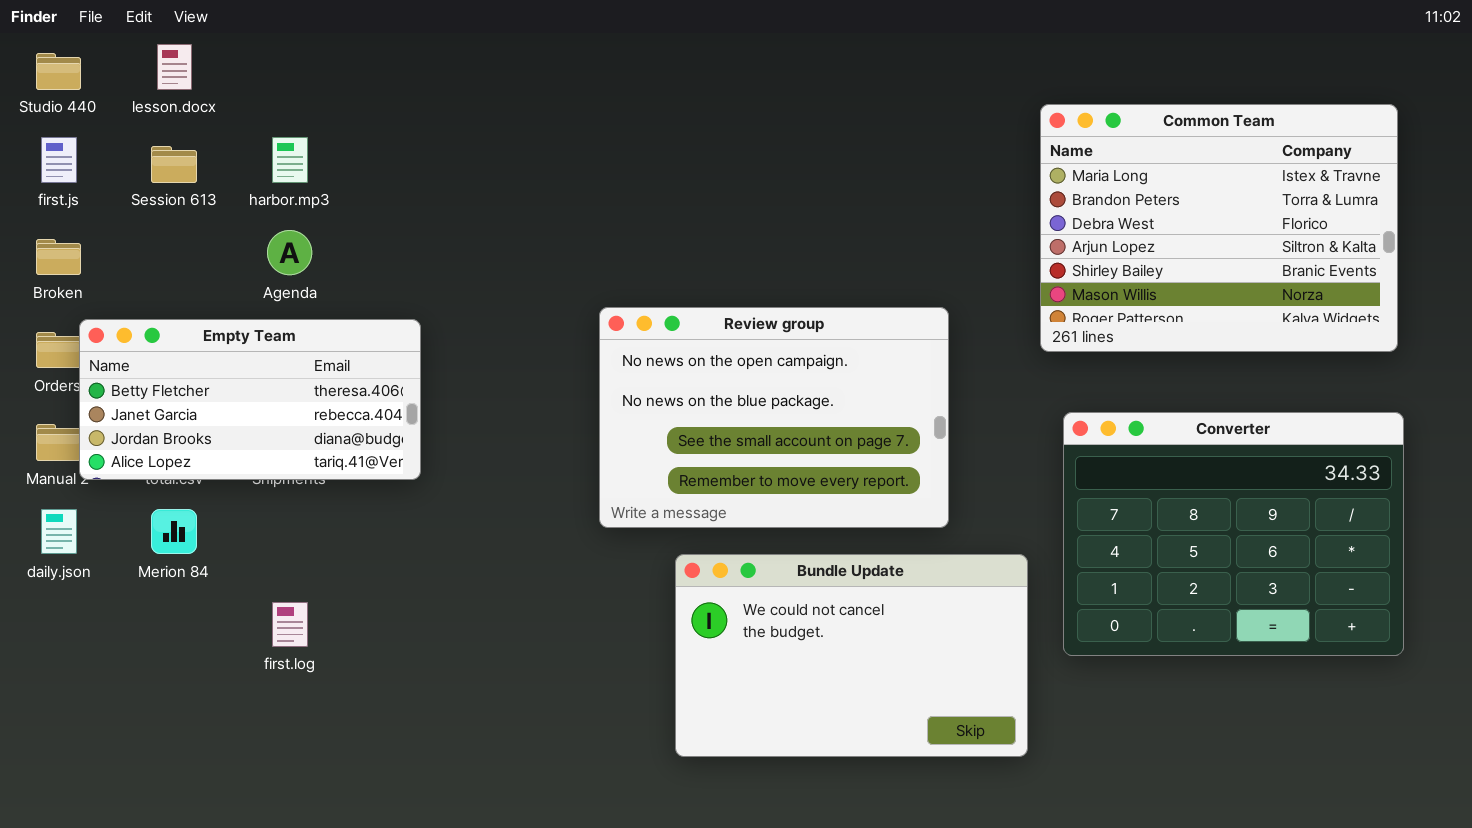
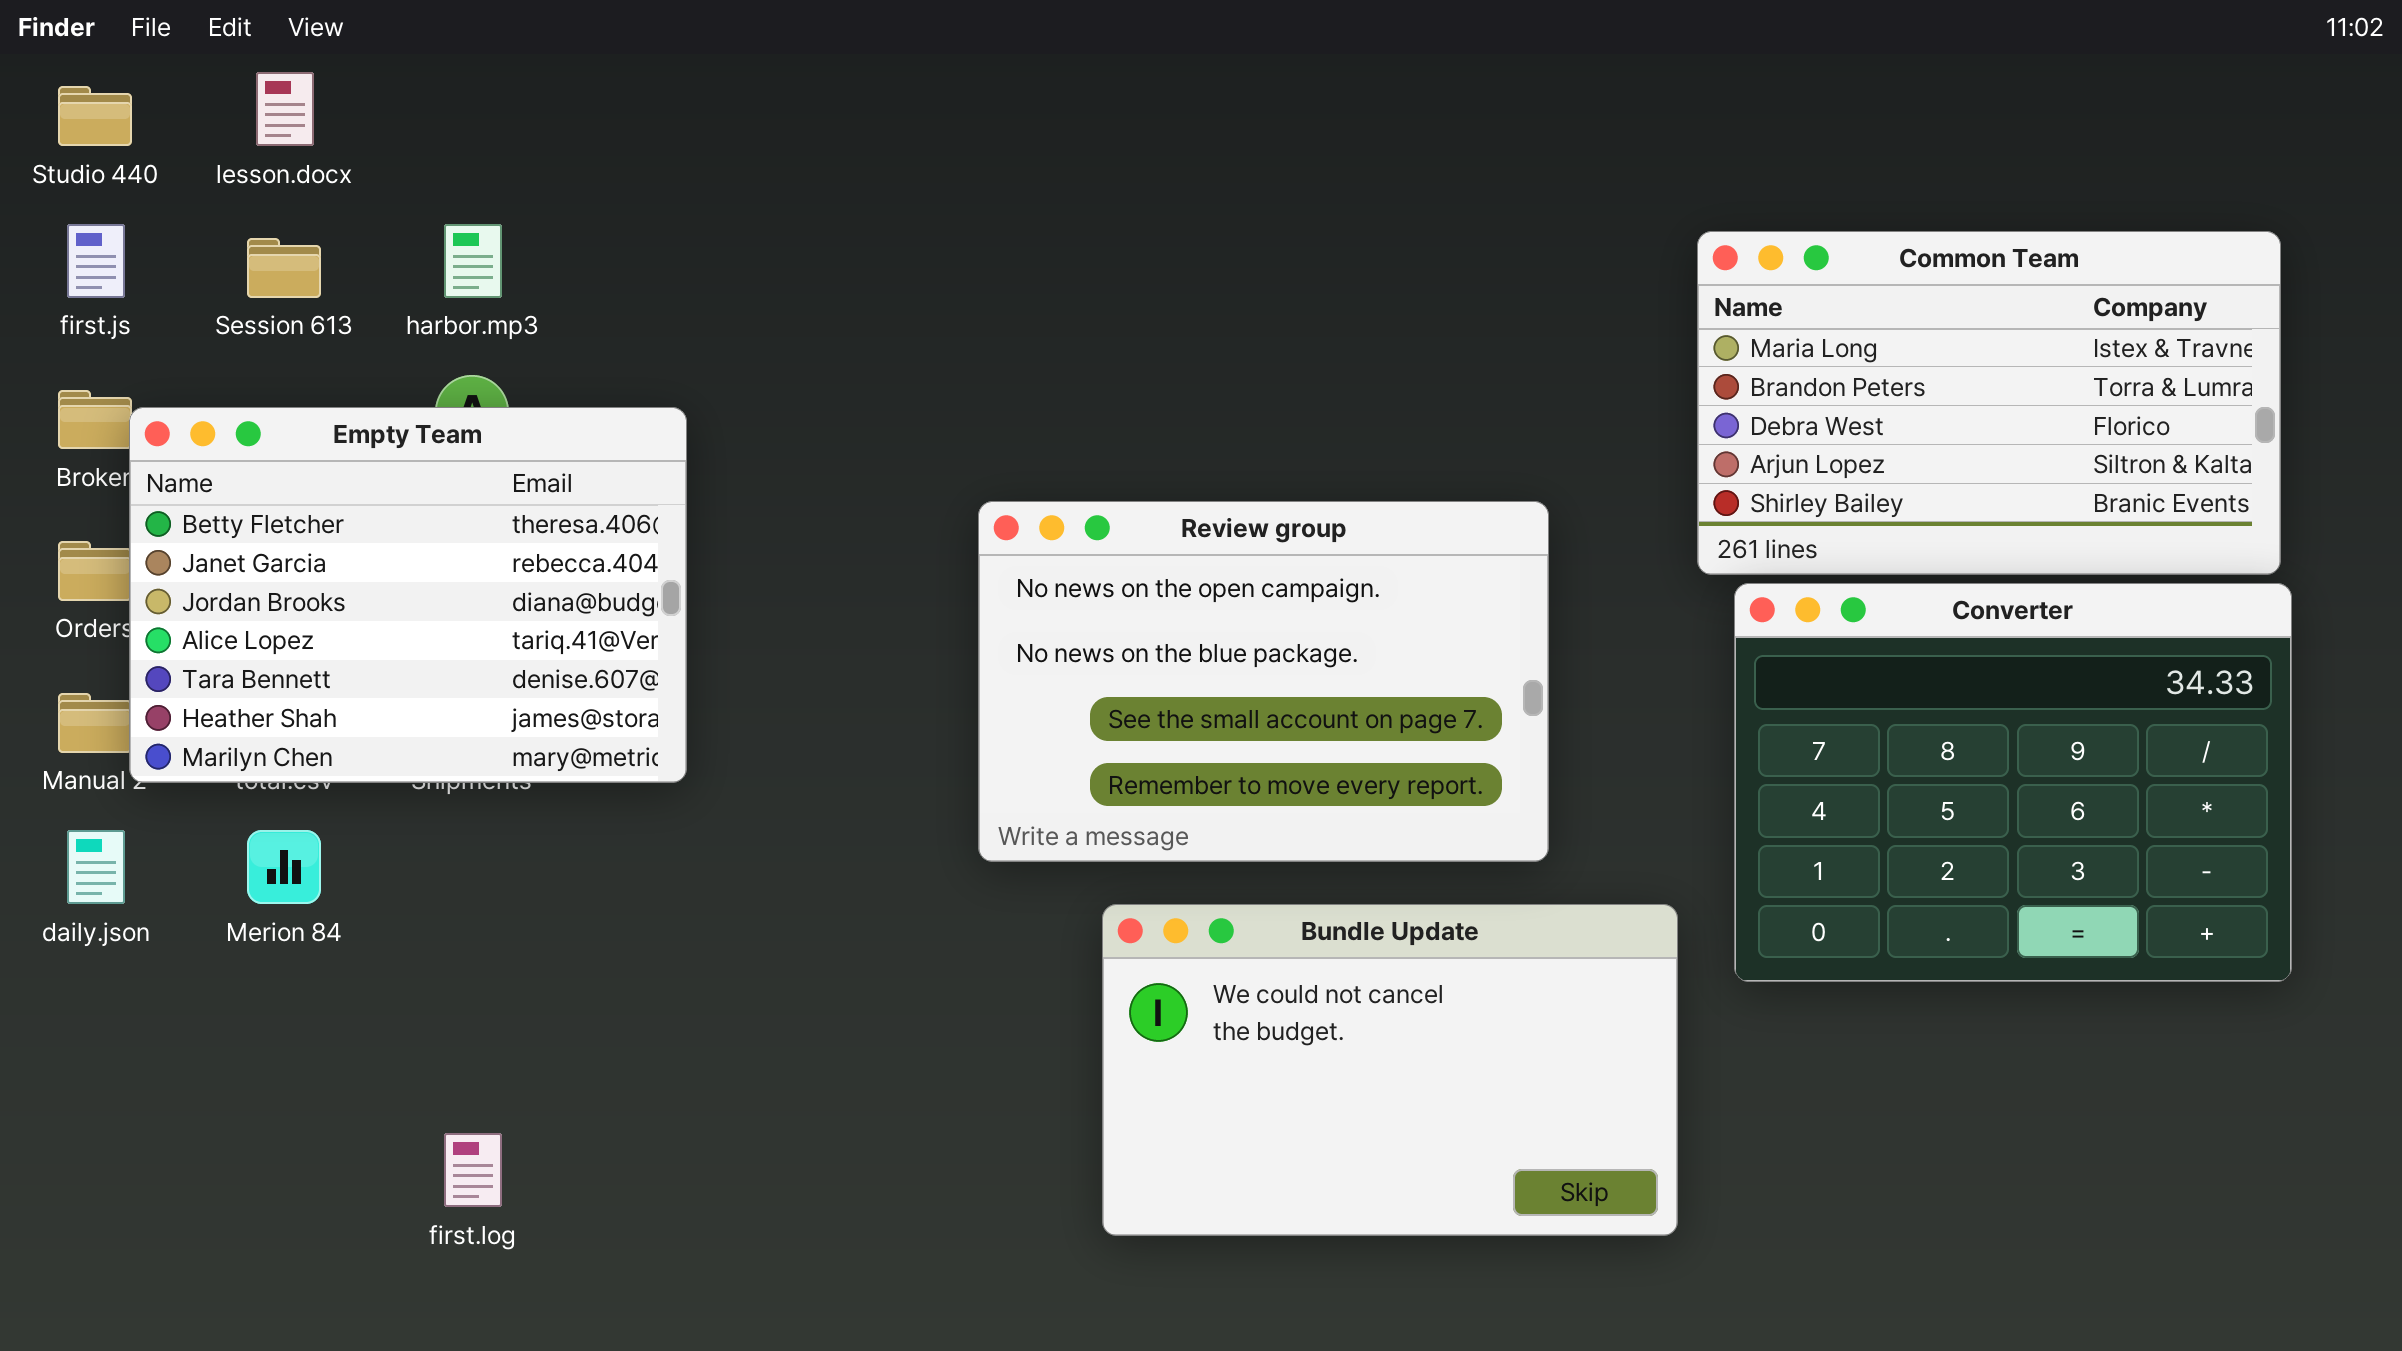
Common Team: [1040,104,1398,352] -> [1697,231,2281,575], resized
Empty Team: [79,319,421,480] -> [129,407,687,783], resized
Converter: [1063,412,1404,656] -> [1734,583,2292,982], moved
first.log: [272,602,308,647] -> [444,1133,502,1207], moved

